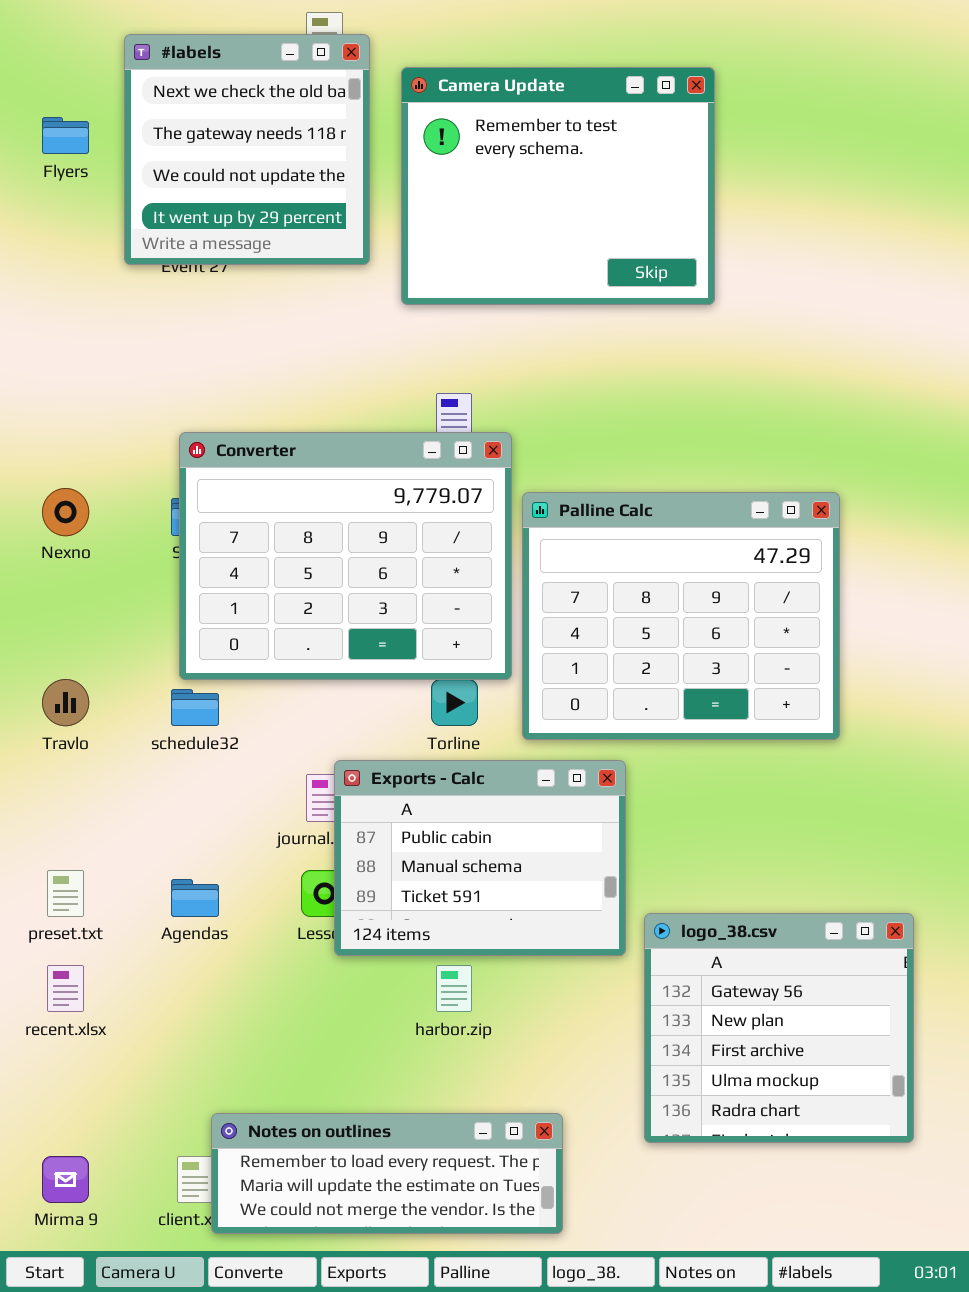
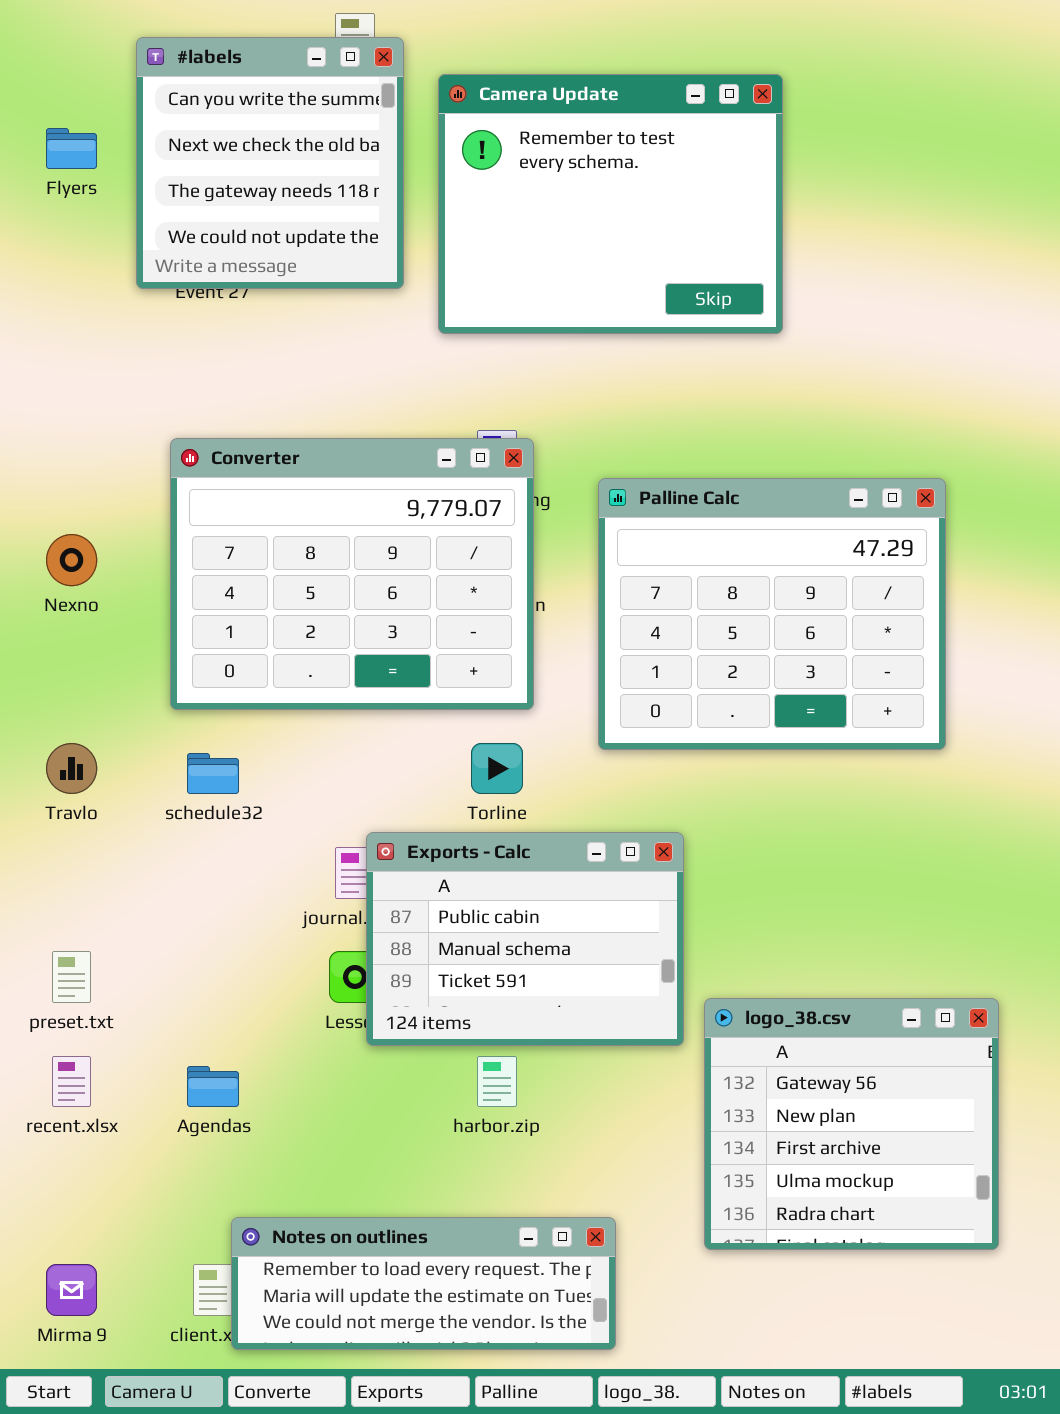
#labels: [124,34,370,265] -> [136,37,404,289], scrolled up 1 row
Converter: [179,432,512,680] -> [170,438,534,710], moved
Palline Calc: [522,492,840,740] -> [598,478,946,750], moved
Agendas: [171,879,219,917] -> [187,1066,239,1107], moved

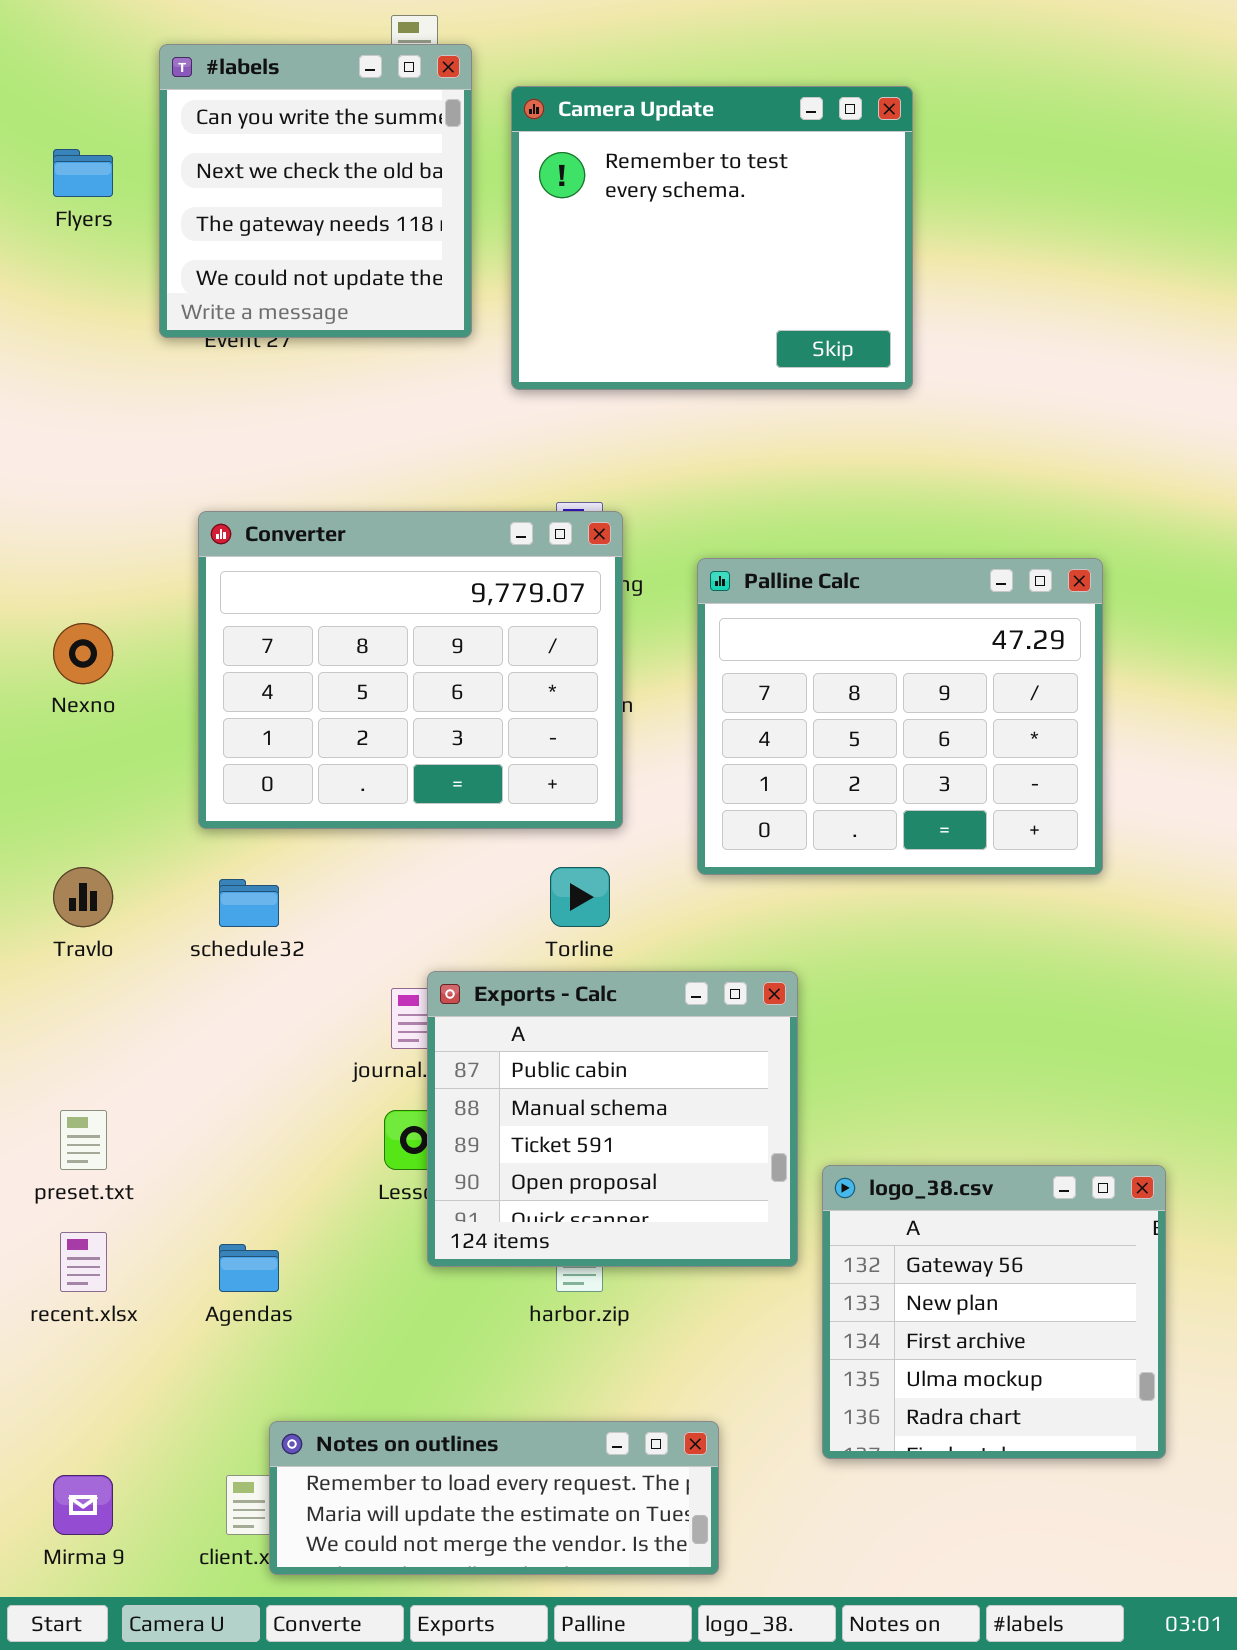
Exports - Calc: [366,832,684,1046] -> [427,971,798,1267], resized

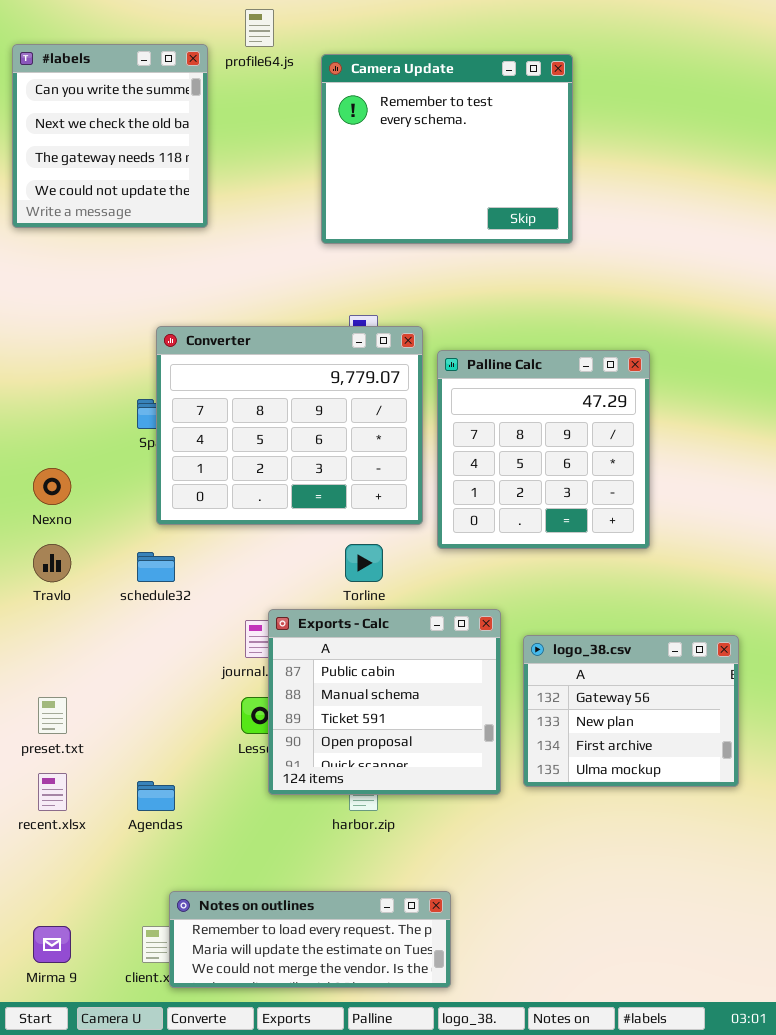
#labels: [159,44,472,338] -> [12,44,208,228], moved
Converter: [198,511,623,829] -> [156,326,423,525], moved
Palline Calc: [697,558,1103,875] -> [437,350,650,549], resized
Nexno: [53,623,113,684] -> [33,468,71,505], moved
logo_38.csv: [822,1165,1166,1459] -> [523,635,739,787], moved, resized

